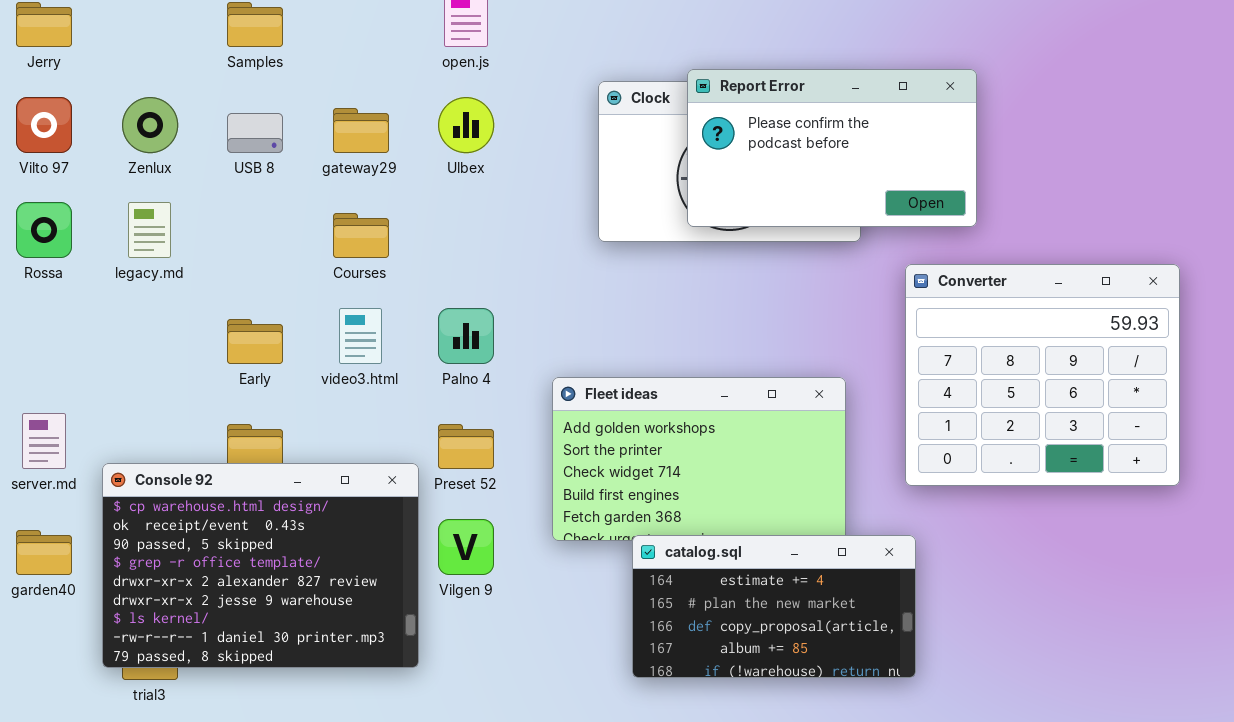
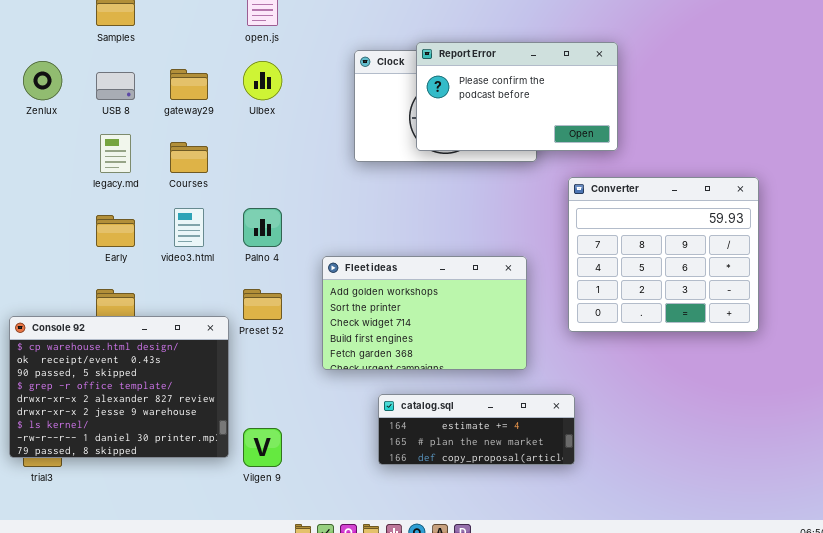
legacy.md: [128,202,171,258] -> [100,134,131,173], moved
Vilgen 9: [438,519,494,575] -> [243,428,282,467], moved
catalog.sql: [632,535,916,678] -> [378,394,575,465], resized

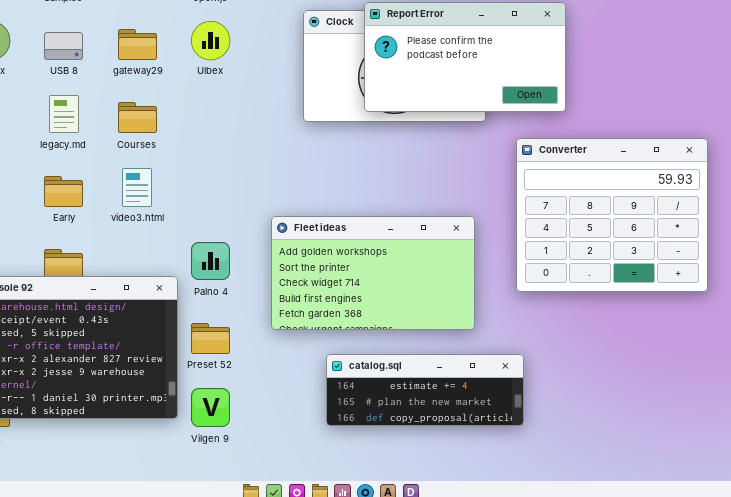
Palno 4: [243,208,282,247] -> [191,242,230,280], moved
Preset 52: [243,289,282,320] -> [191,323,230,354], moved

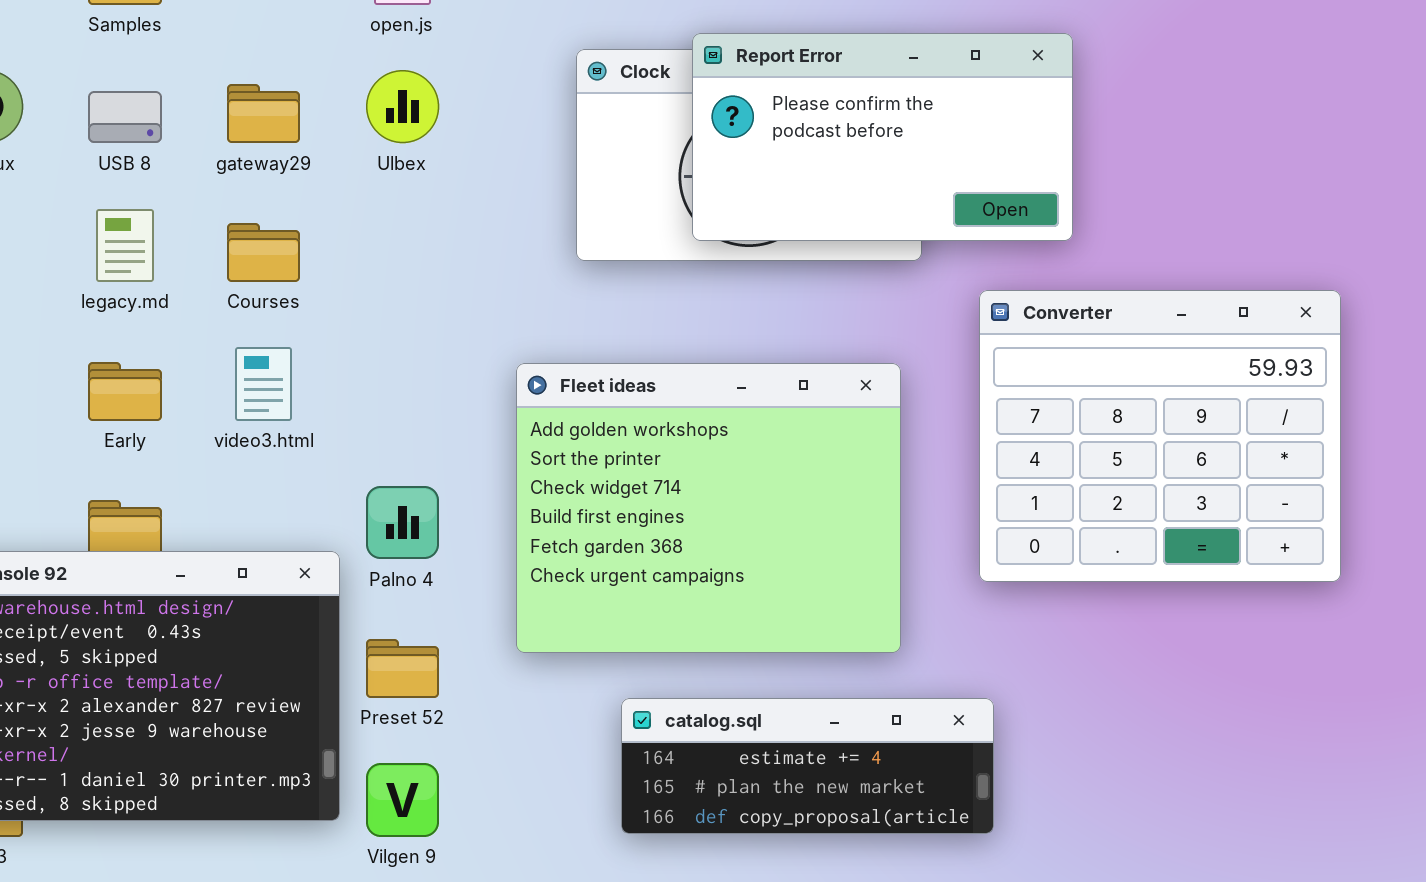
Fleet ideas: [271,216,475,330] -> [516,363,901,653], resized

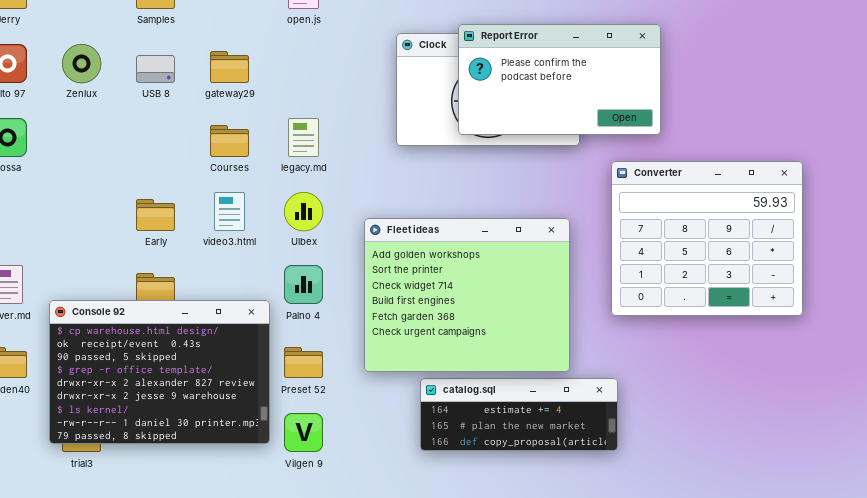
Ulbex: [366,70,439,143] -> [284,192,323,231], moved
legacy.md: [96,209,154,282] -> [288,118,319,157], moved
Fleet ideas: [516,363,901,653] -> [364,218,570,372], moved

